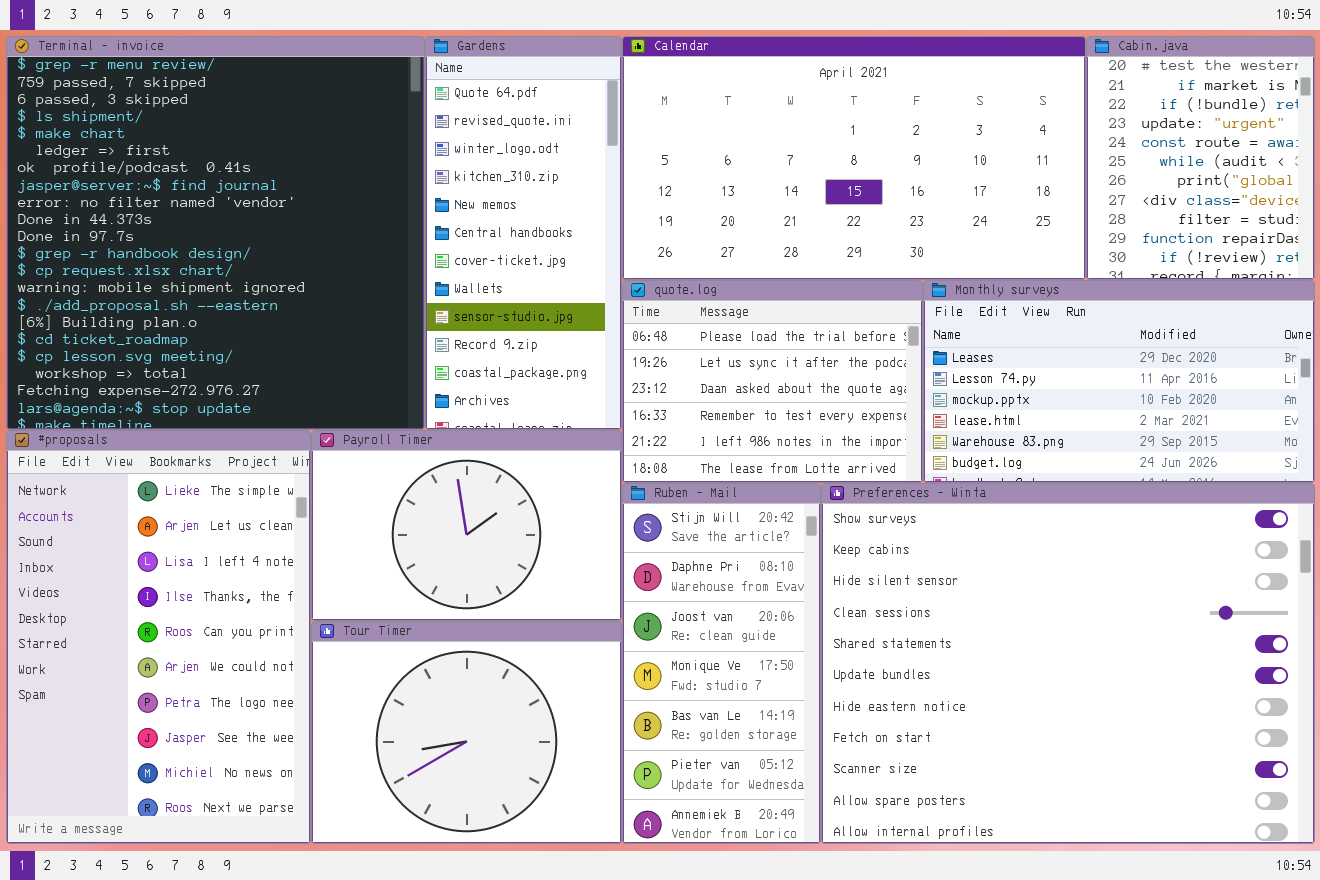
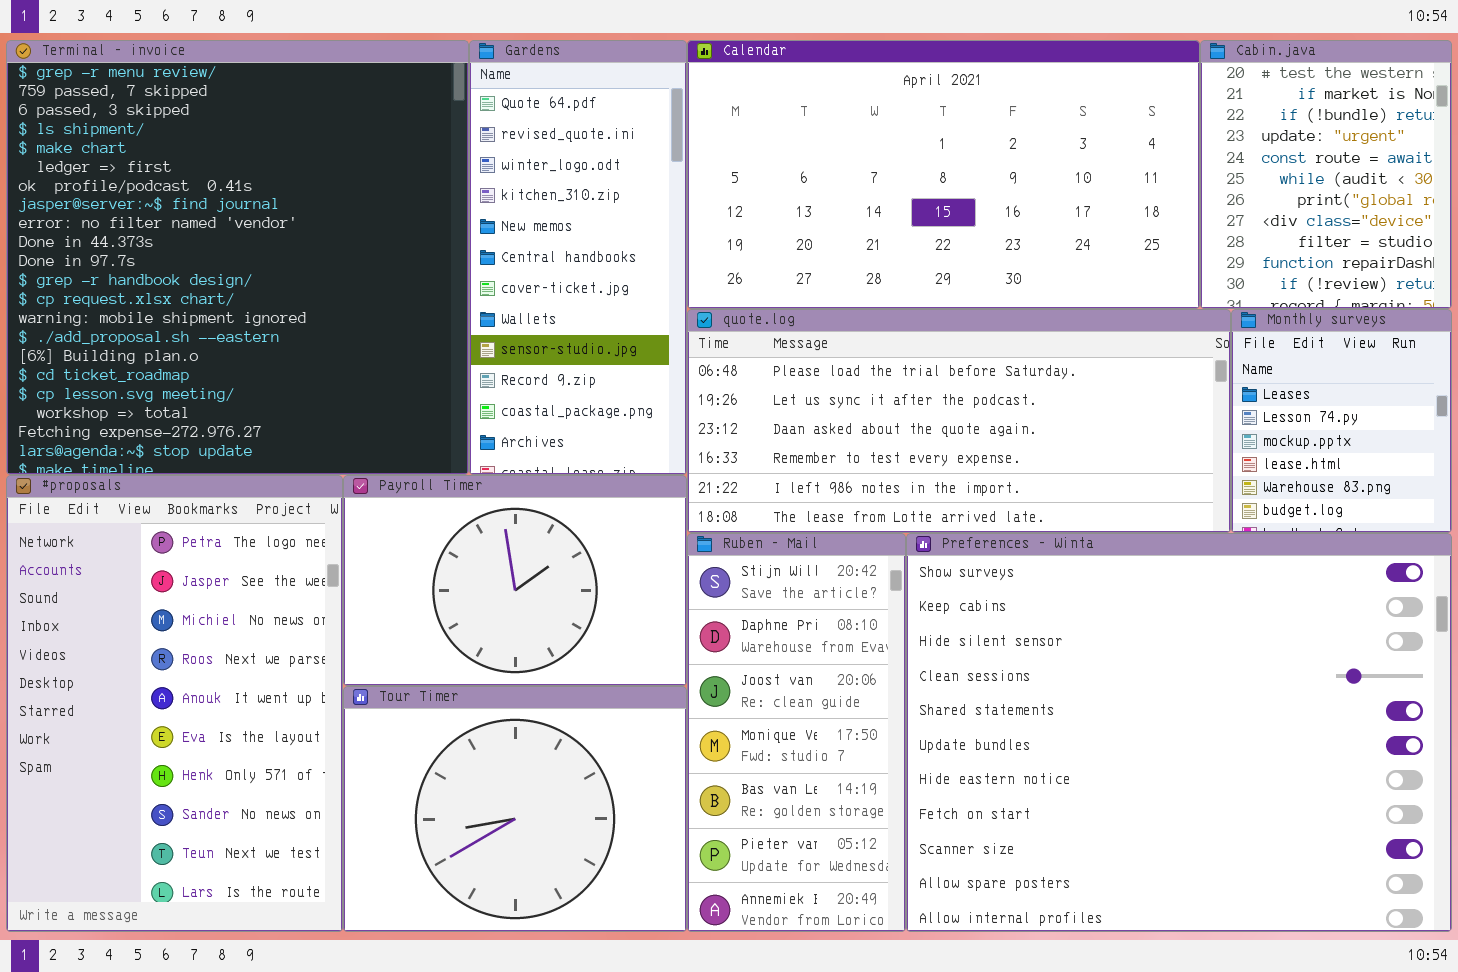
quote.log: [622,280,923,483] -> [687,309,1231,533], resized
Monthly surveys: [923,280,1315,483] -> [1231,309,1452,533], resized
#proposals: [6,430,311,844] -> [6,475,343,932], scrolled down 6 rows

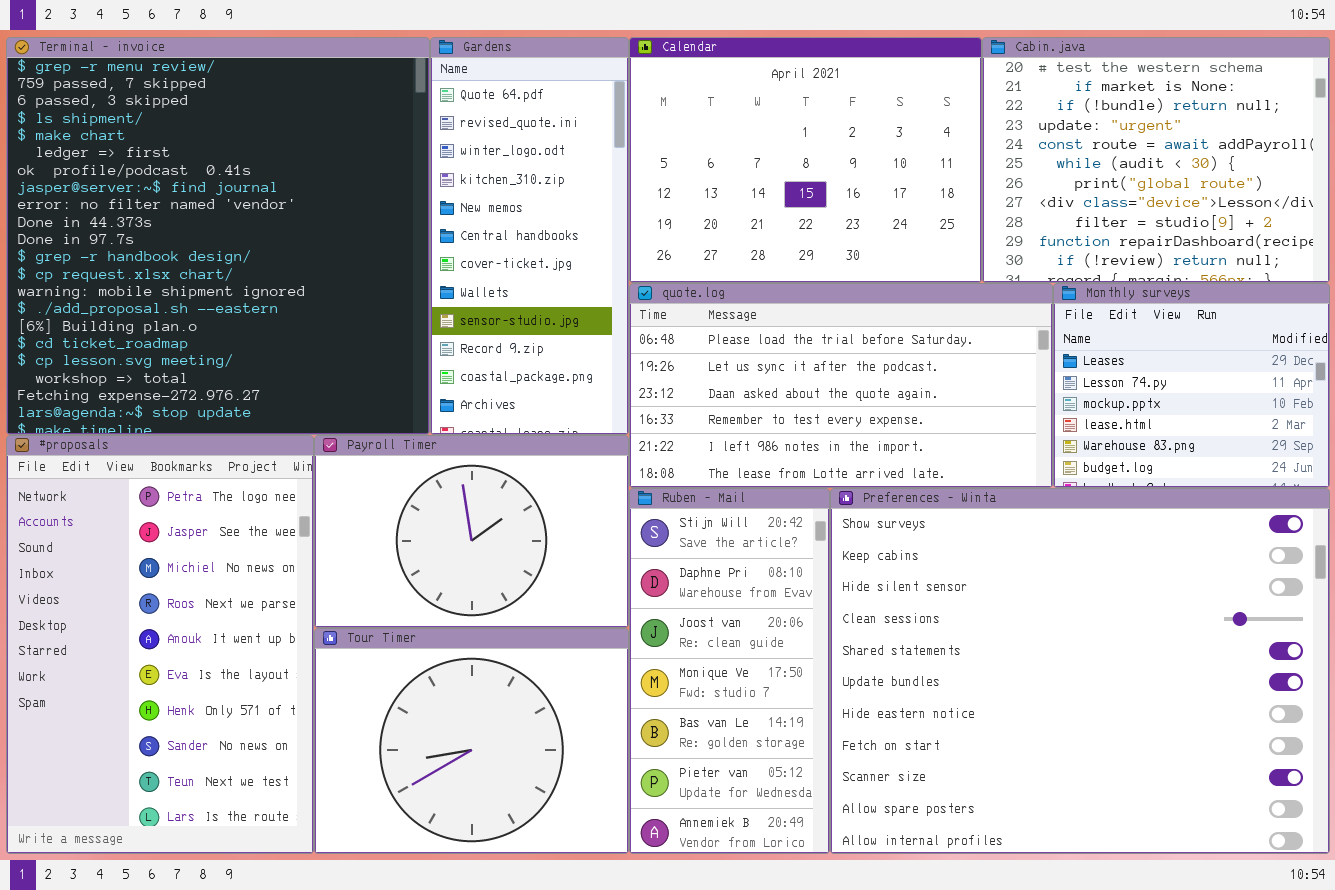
Calendar: [687,40,1200,309] -> [629,37,982,283], resized
Cabin.java: [1200,40,1452,309] -> [982,37,1330,283], resized
quote.log: [687,309,1231,533] -> [629,283,1053,488], resized
Monthly surveys: [1231,309,1452,533] -> [1053,283,1330,488], resized

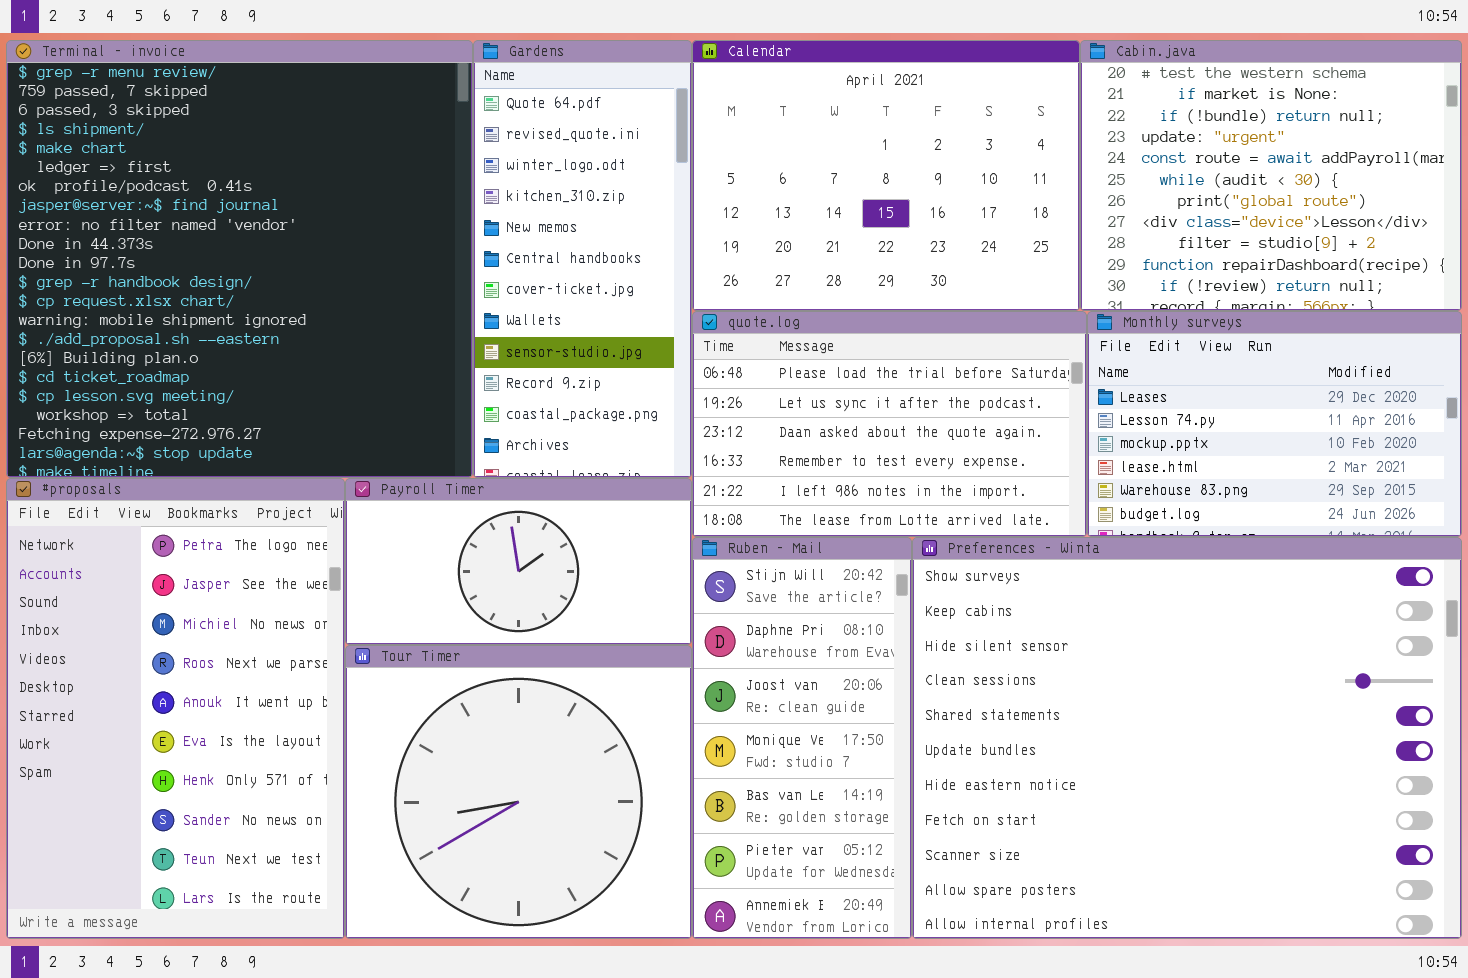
quote.log: [629,283,1053,488] -> [692,311,1087,537], resized
Monthly surveys: [1053,283,1330,488] -> [1087,311,1462,537], resized
Payroll Timer: [314,435,629,628] -> [345,478,692,645], resized
Tour Timer: [314,628,629,854] -> [345,645,692,939], resized

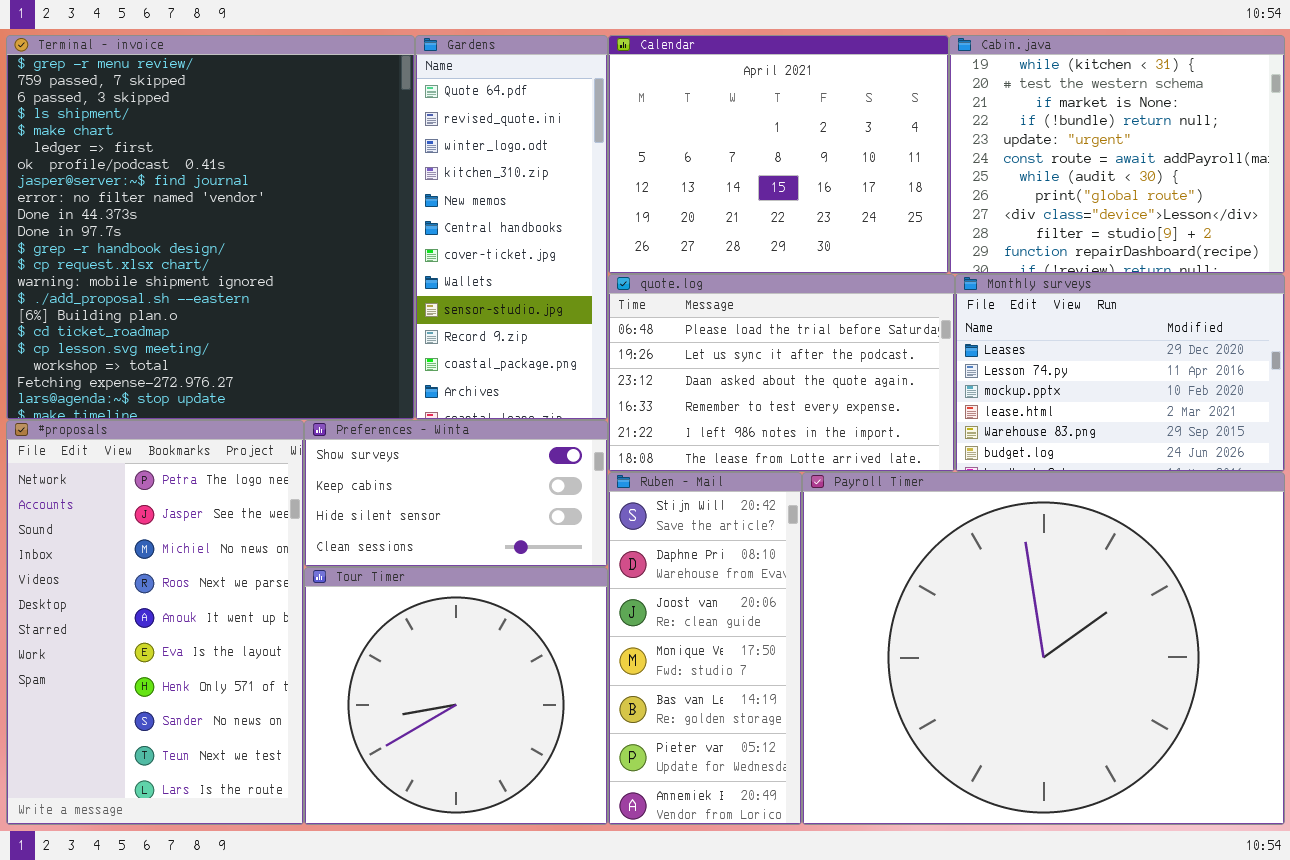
Cabin.java: [1080,40,1462,311] -> [949,35,1285,274], scrolled up 1 row
Payroll Timer: [345,478,692,645] -> [802,472,1285,825], moved, resized
Preferences - Winta: [912,537,1462,939] -> [304,420,608,567], moved, resized

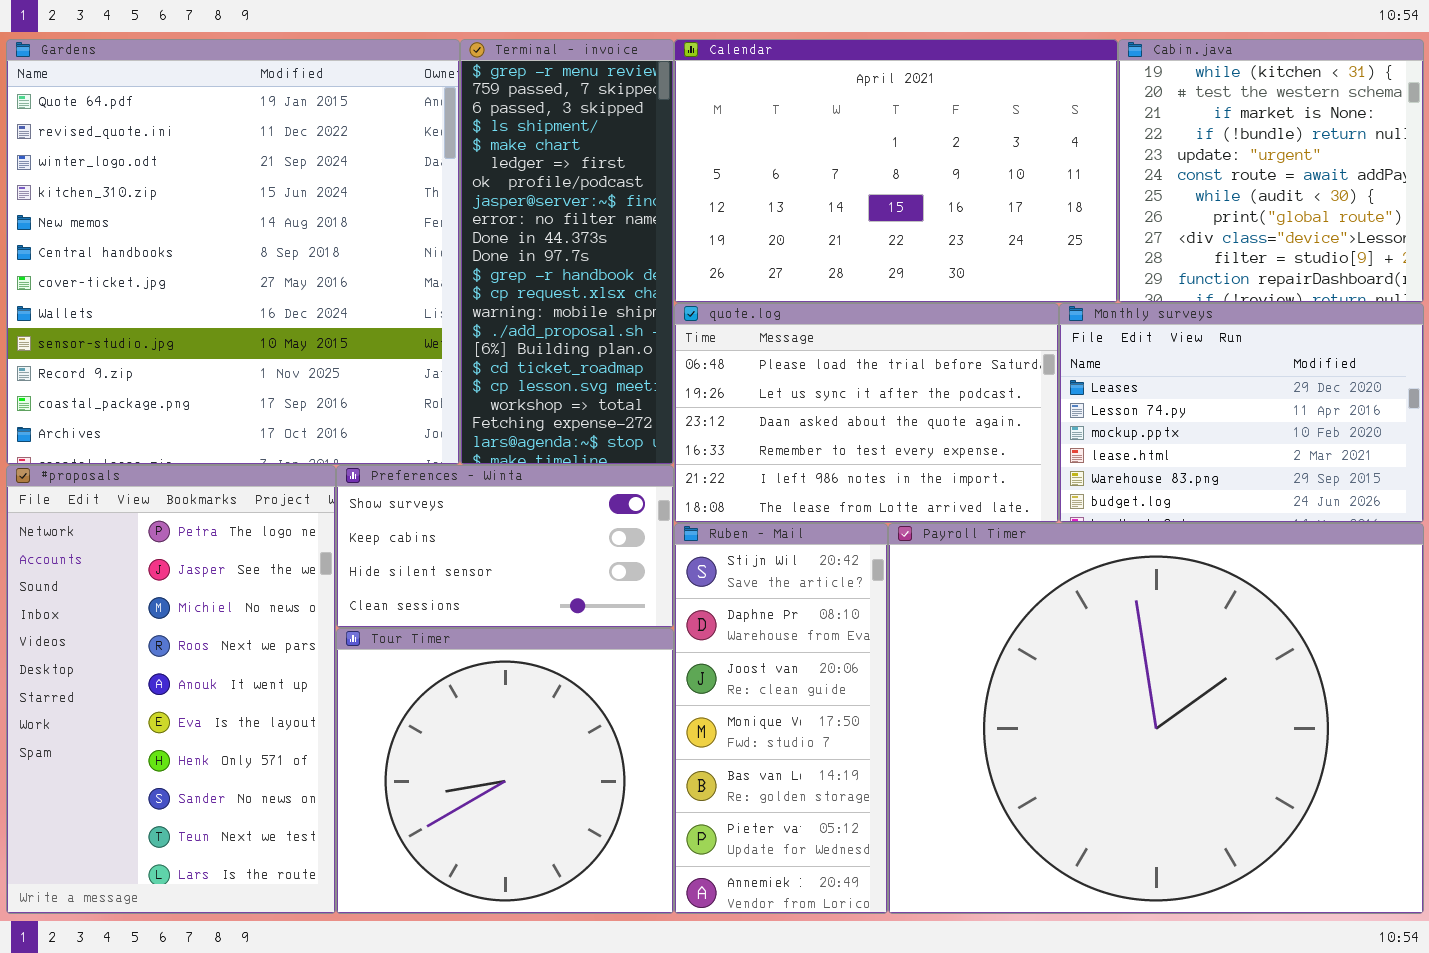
Terminal - invoice: [6,35,415,420] -> [460,39,674,465], moved, resized
Gardens: [415,35,608,420] -> [6,39,460,465], moved, resized
Calendar: [608,35,949,274] -> [674,39,1118,303], resized
Cabin.java: [949,35,1285,274] -> [1118,39,1424,303], resized

